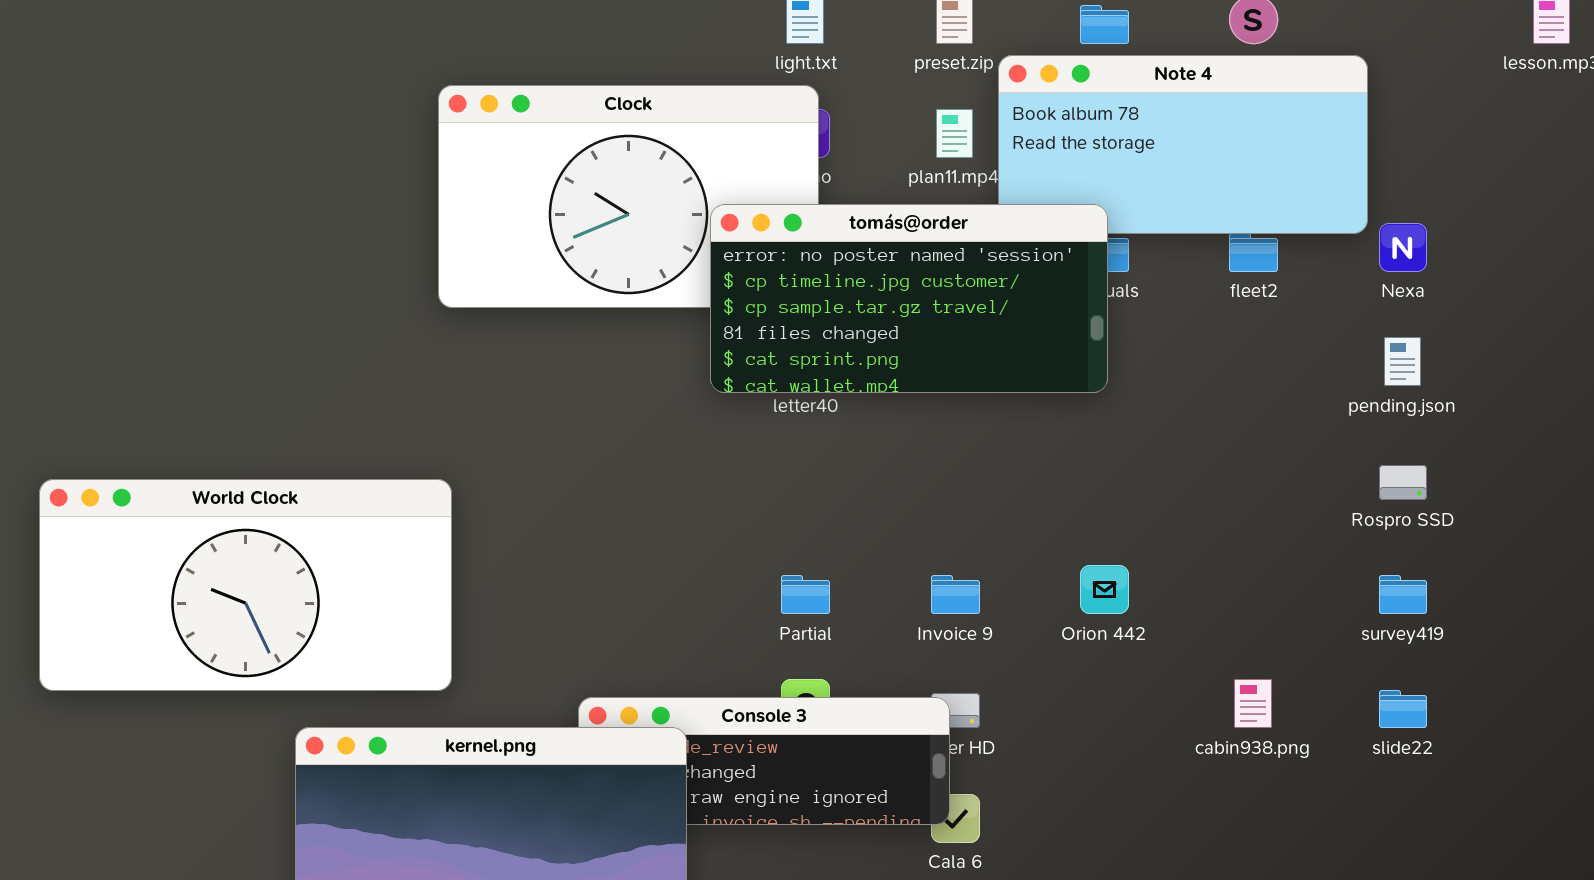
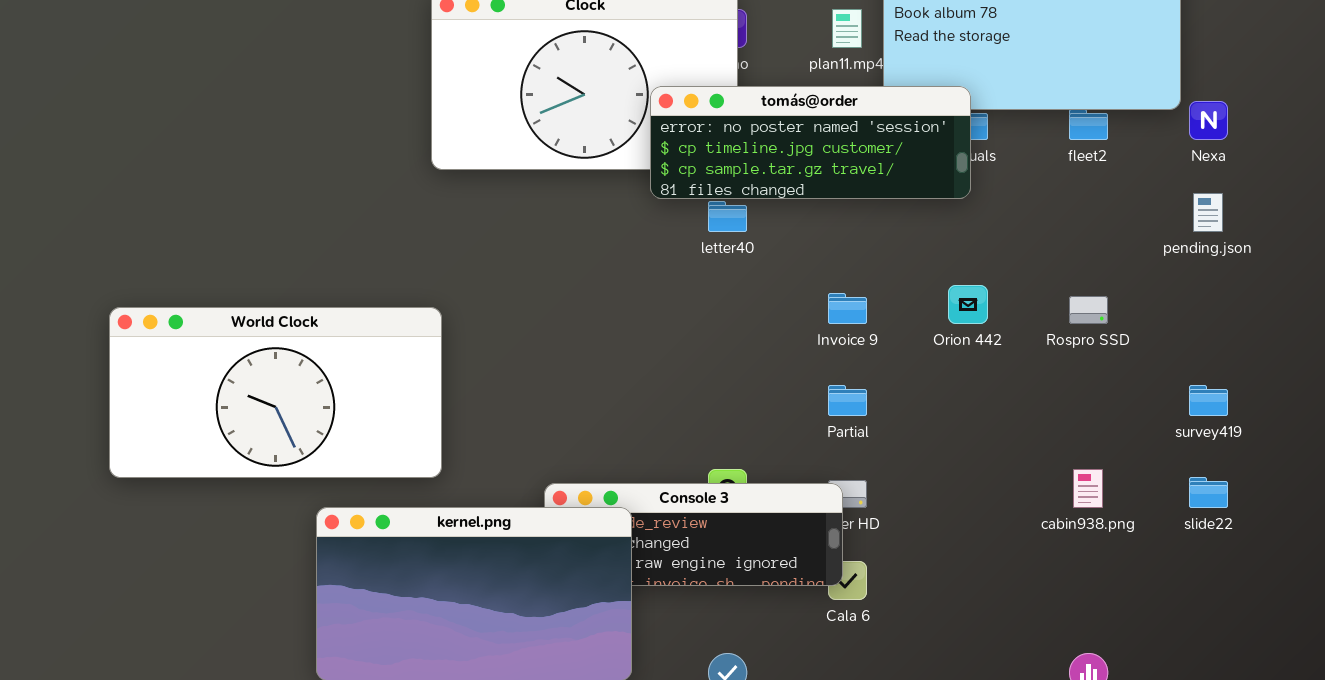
tomás@order: [710,204,1108,393] -> [650,86,971,199], resized
Rospro SSD: [1379,465,1427,500] -> [1069,296,1108,324], moved
Orion 442: [1080,565,1129,614] -> [948,285,988,324], moved
Partial: [781,575,830,614] -> [828,385,867,416], moved
Invoice 9: [931,575,980,614] -> [828,293,867,324], moved

